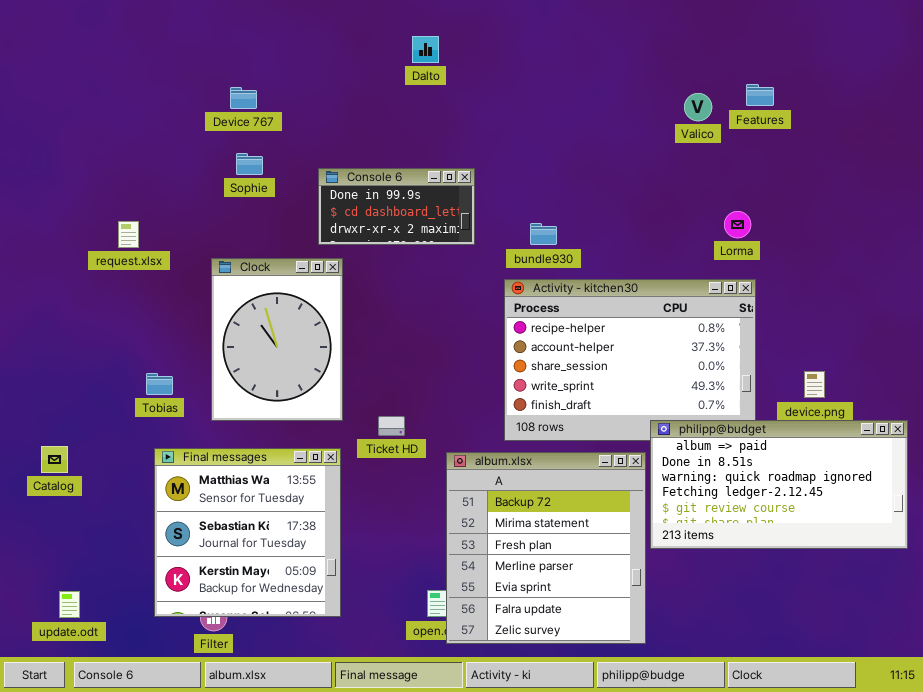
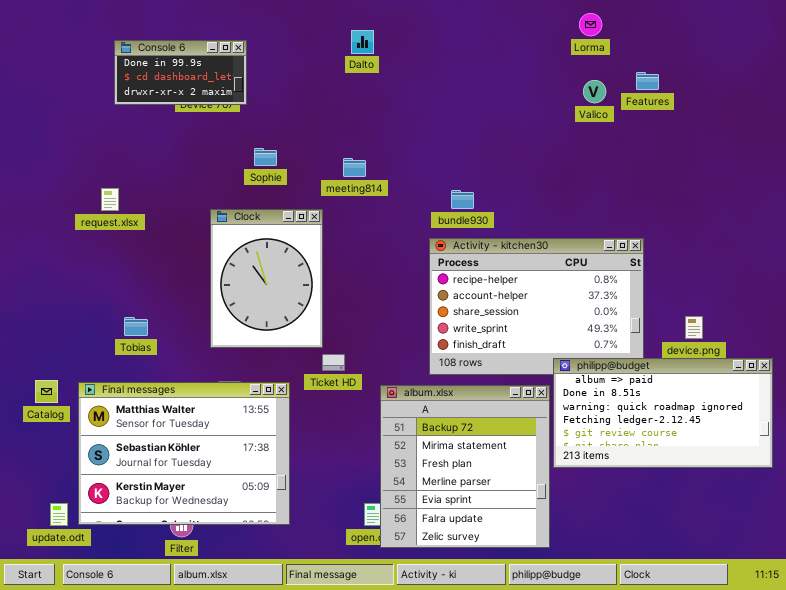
Sophie: [236,153,263,175] -> [254,148,277,166], moved
Console 6: [318,168,475,245] -> [114,40,247,105], moved
Lorma: [724,211,751,238] -> [579,13,602,36], moved
Clock: [211,258,343,421] -> [210,209,323,348], moved
Final messages: [154,448,341,617] -> [78,382,290,525], resized

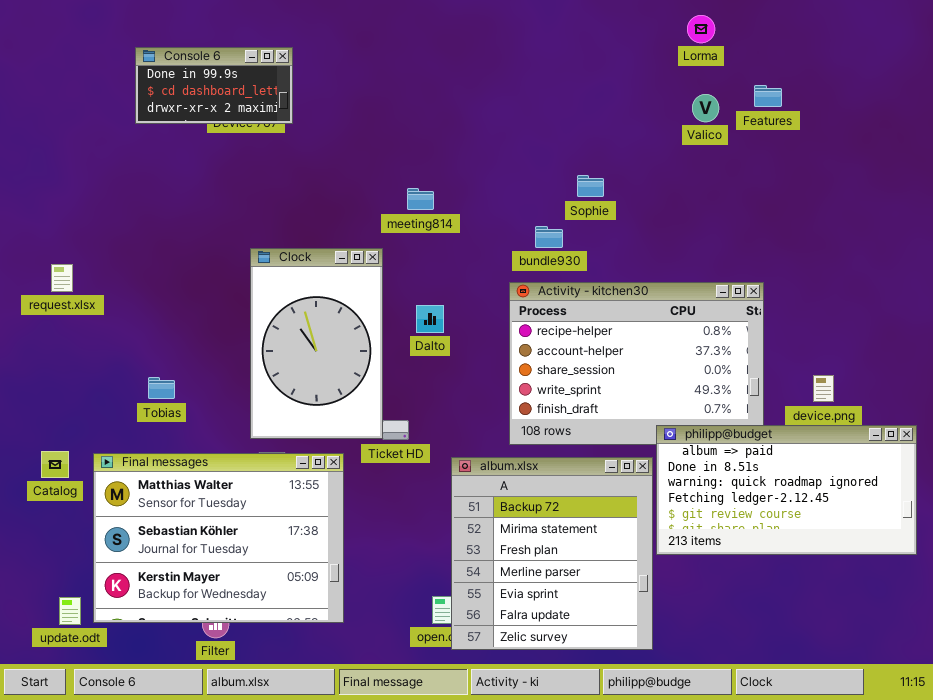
Dalto: [351,30,374,54] -> [416,305,444,333], moved
Sophie: [254,148,277,166] -> [577,175,604,197], moved
request.xlsx: [101,188,119,211] -> [51,264,73,292], moved
Clock: [210,209,323,348] -> [250,248,383,439], resized

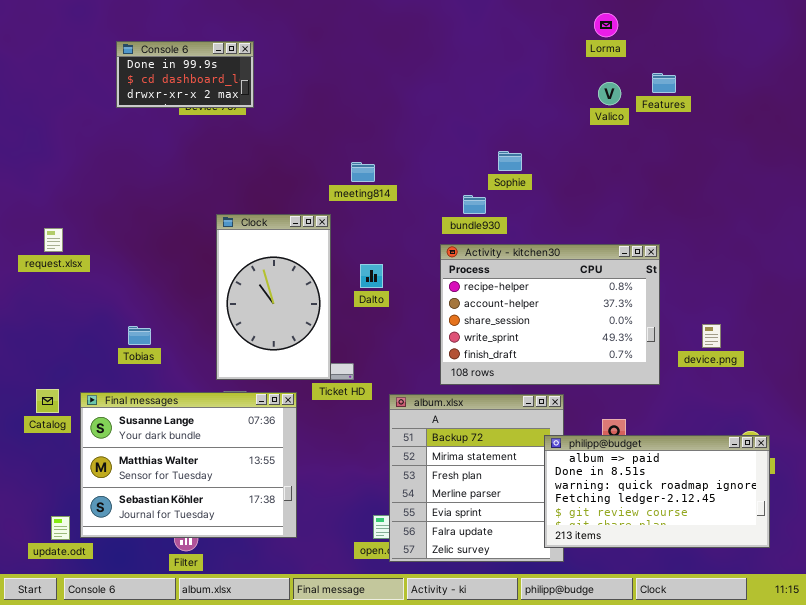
philipp@budget: [656,425,917,555] -> [544,435,770,548], moved
Final messages: [93,453,344,623] -> [80,392,297,538], scrolled up 1 row

